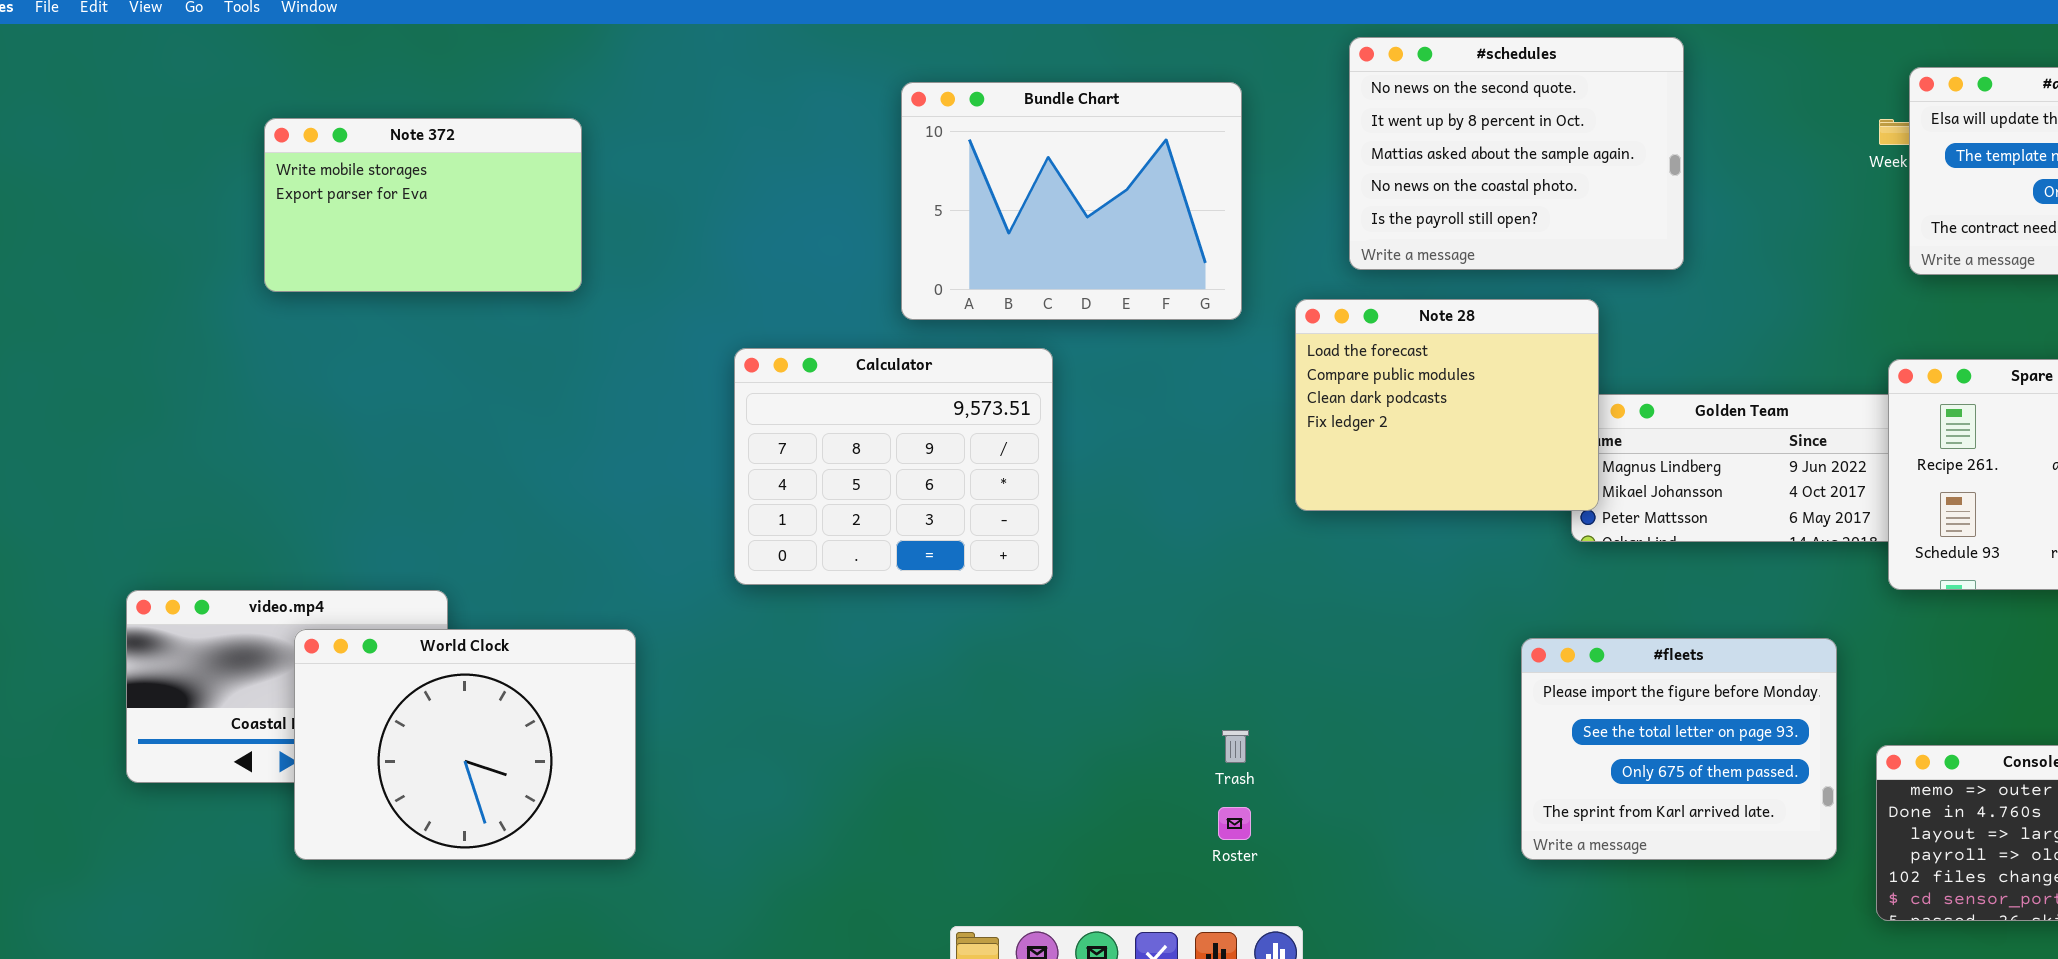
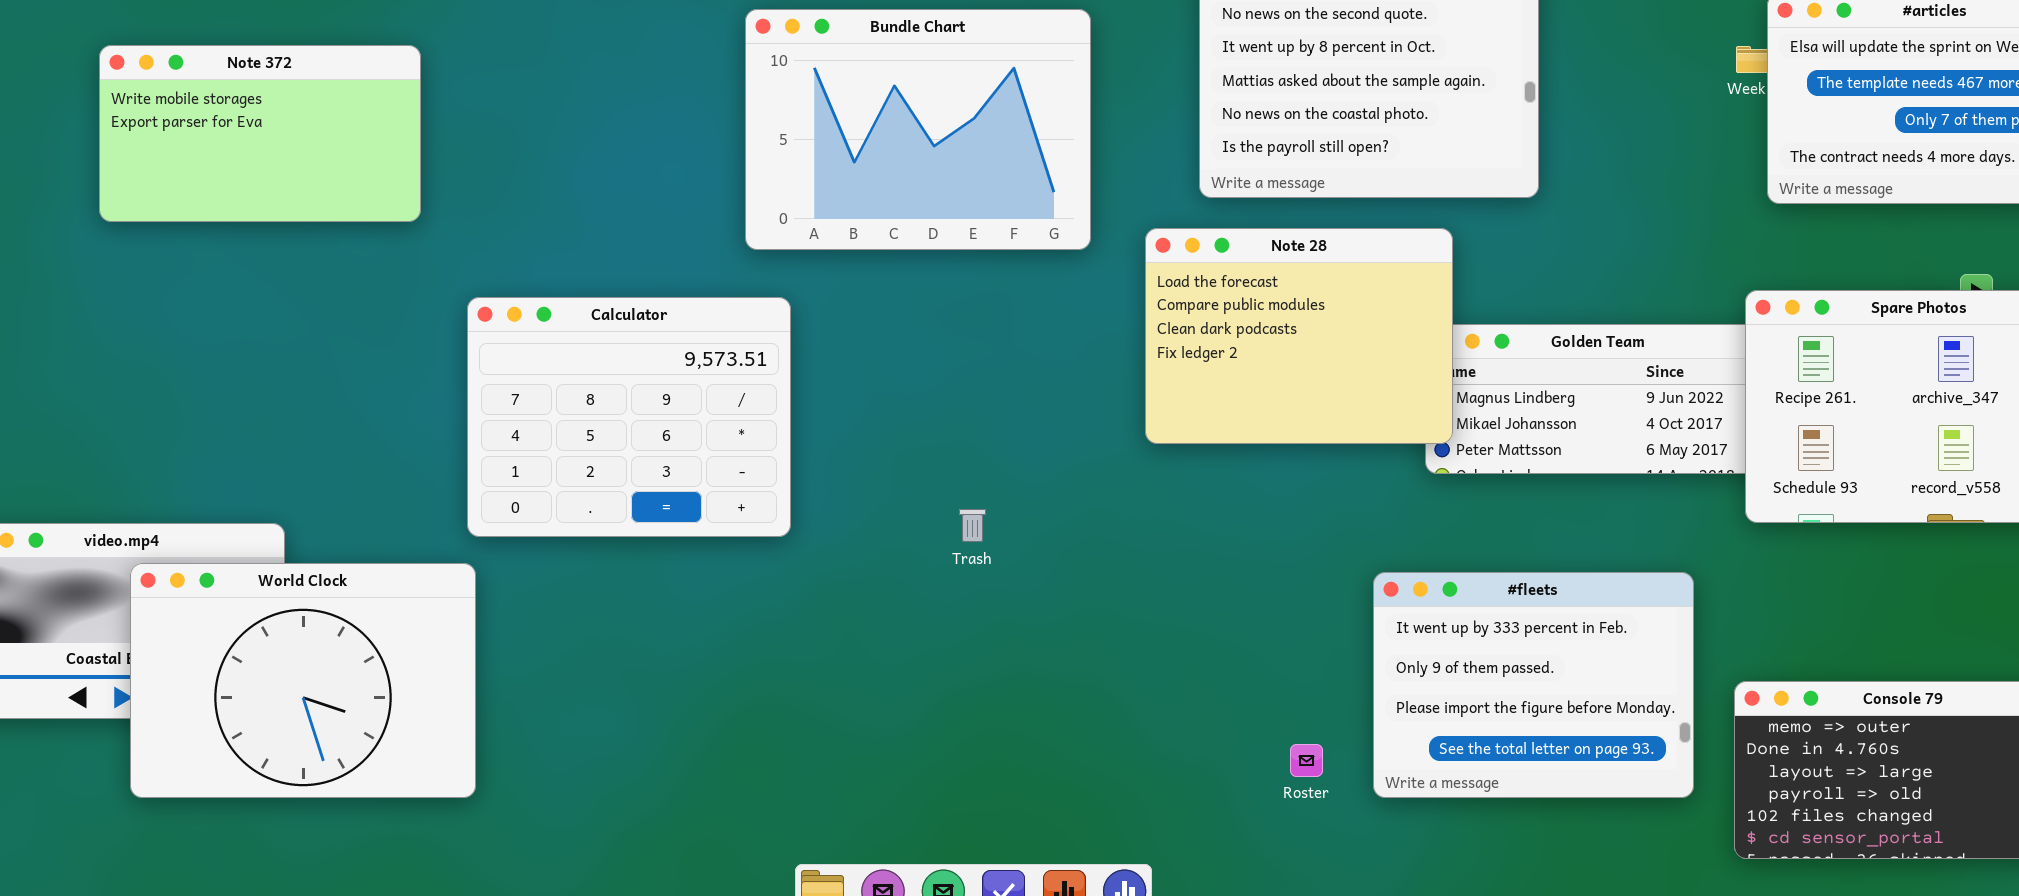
Calculator: [734,348,1053,585] -> [467,297,791,537], moved
#fleets: [1521,638,1837,860] -> [1373,572,1694,798], scrolled up 2 rows
Trash: [1222,730,1249,763] -> [959,509,986,542], moved
Roster: [1218,807,1251,840] -> [1290,744,1323,777], moved

